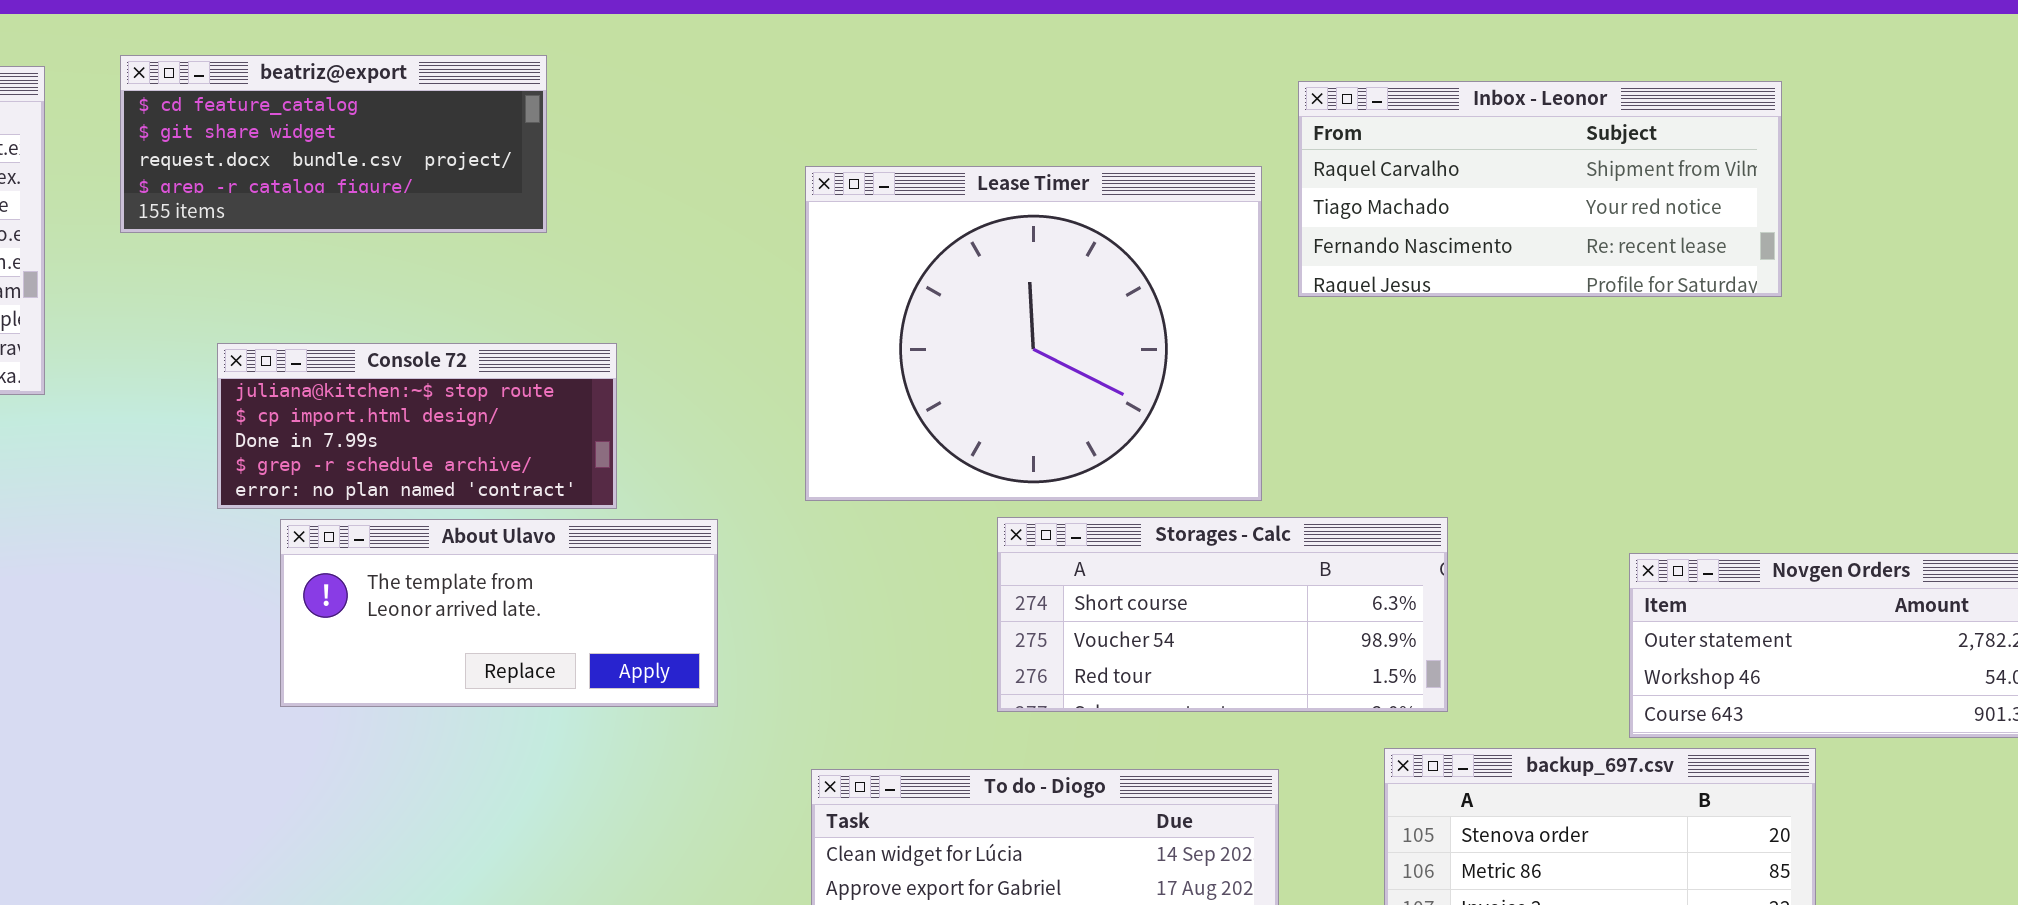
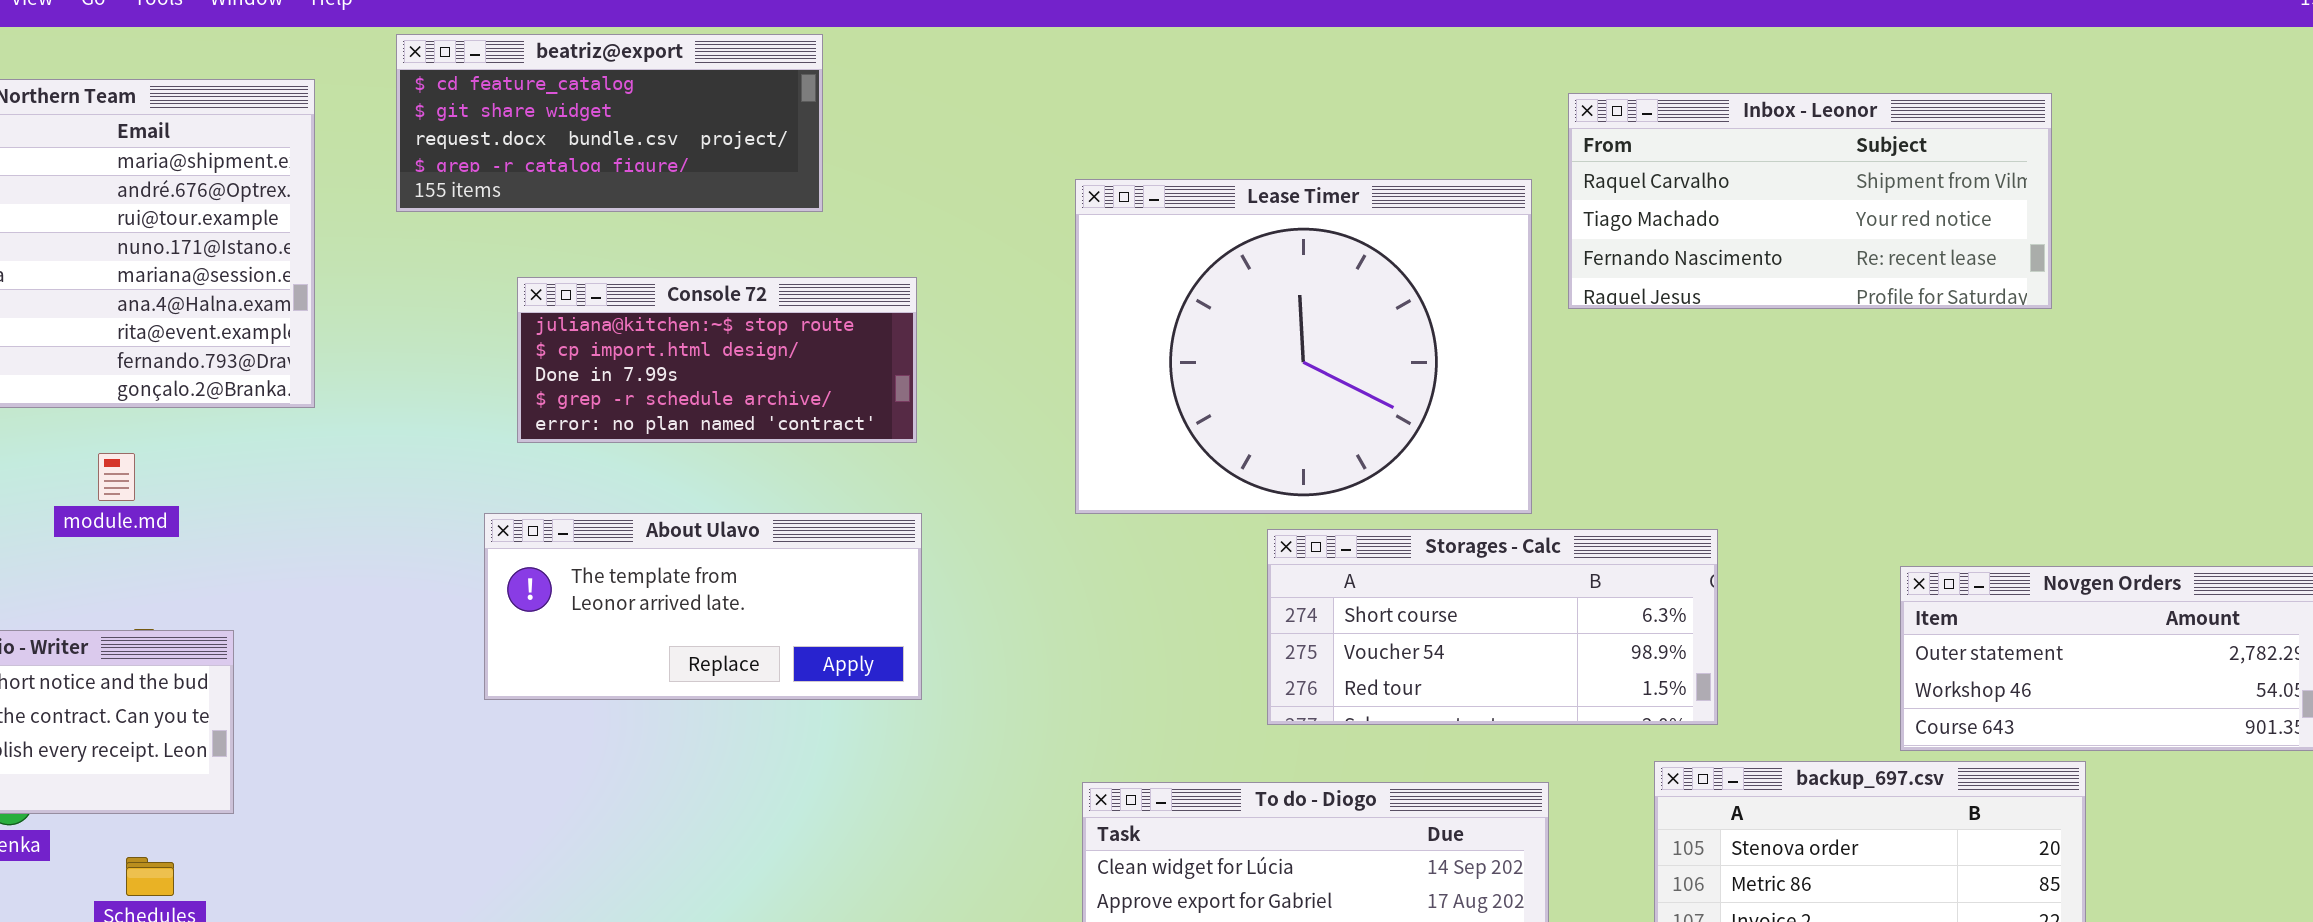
beatriz@export: [120,55,547,233] -> [396,34,823,212], moved
Console 72: [217,343,617,509] -> [517,277,917,443], moved
About Ulavo: [280,519,718,707] -> [484,513,922,700], moved

